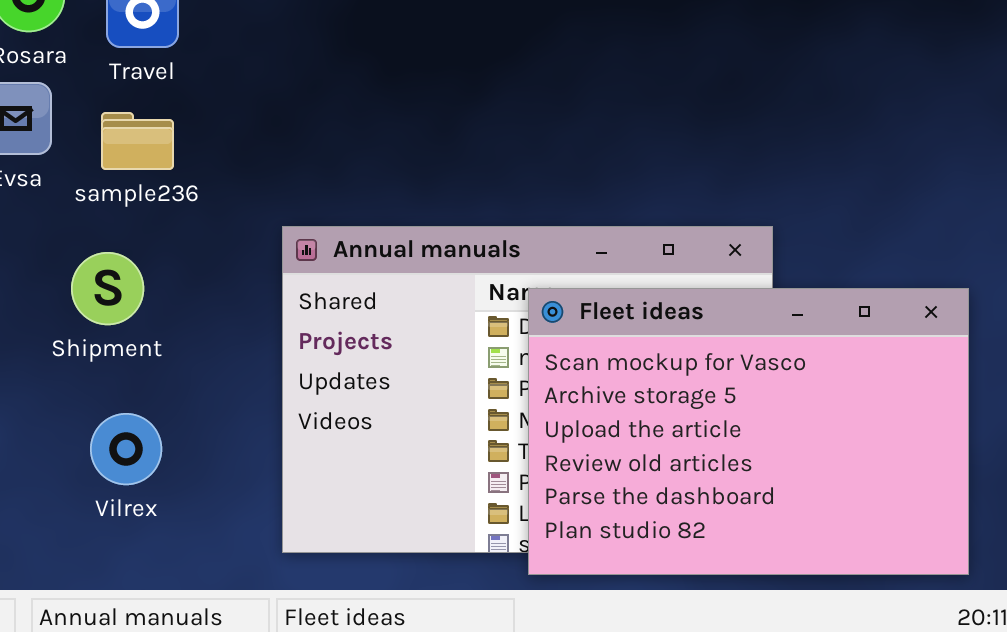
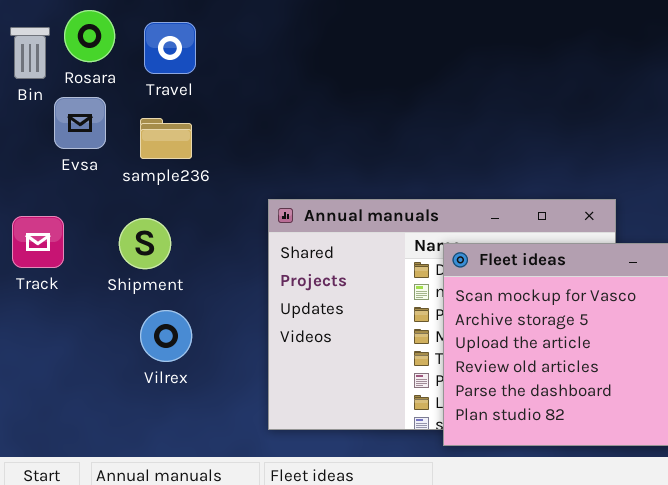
Vilrex: [90,413,162,485] -> [140,310,192,362], moved

